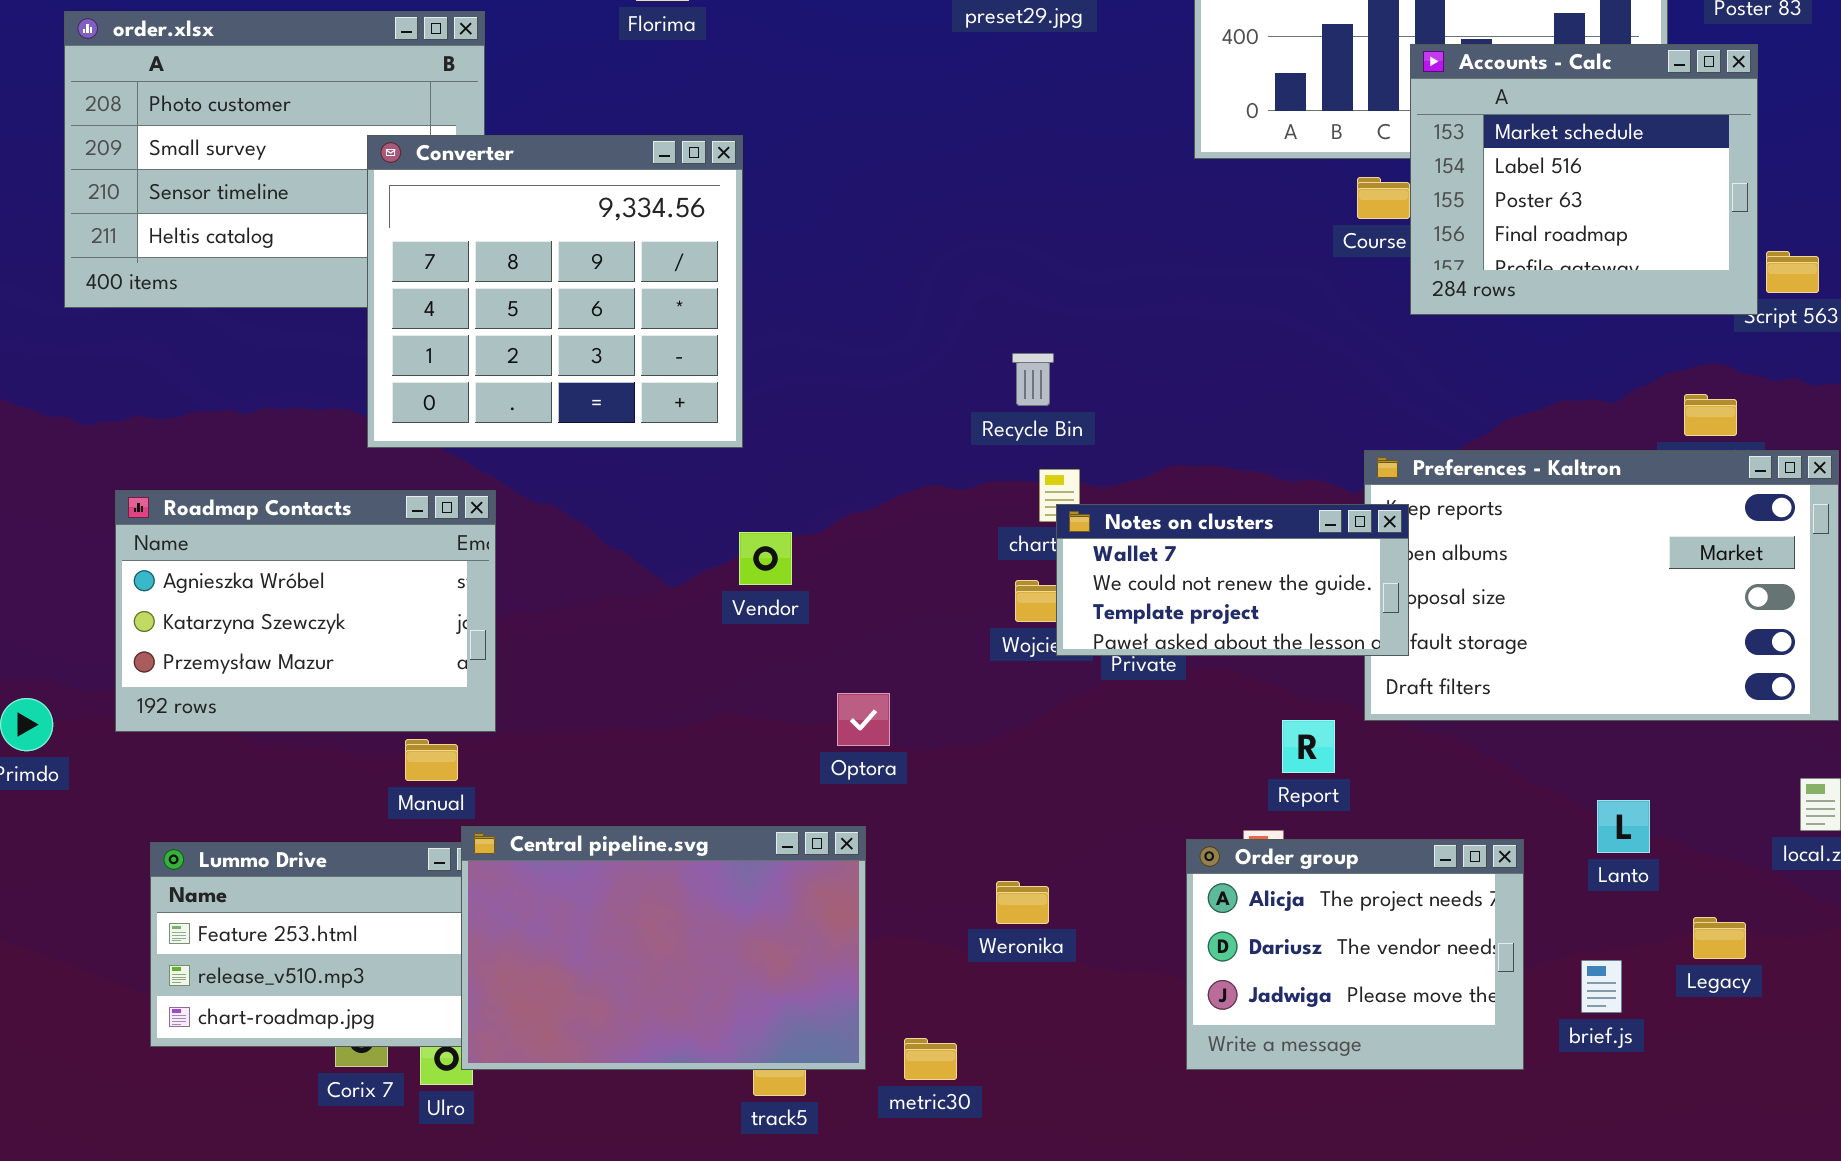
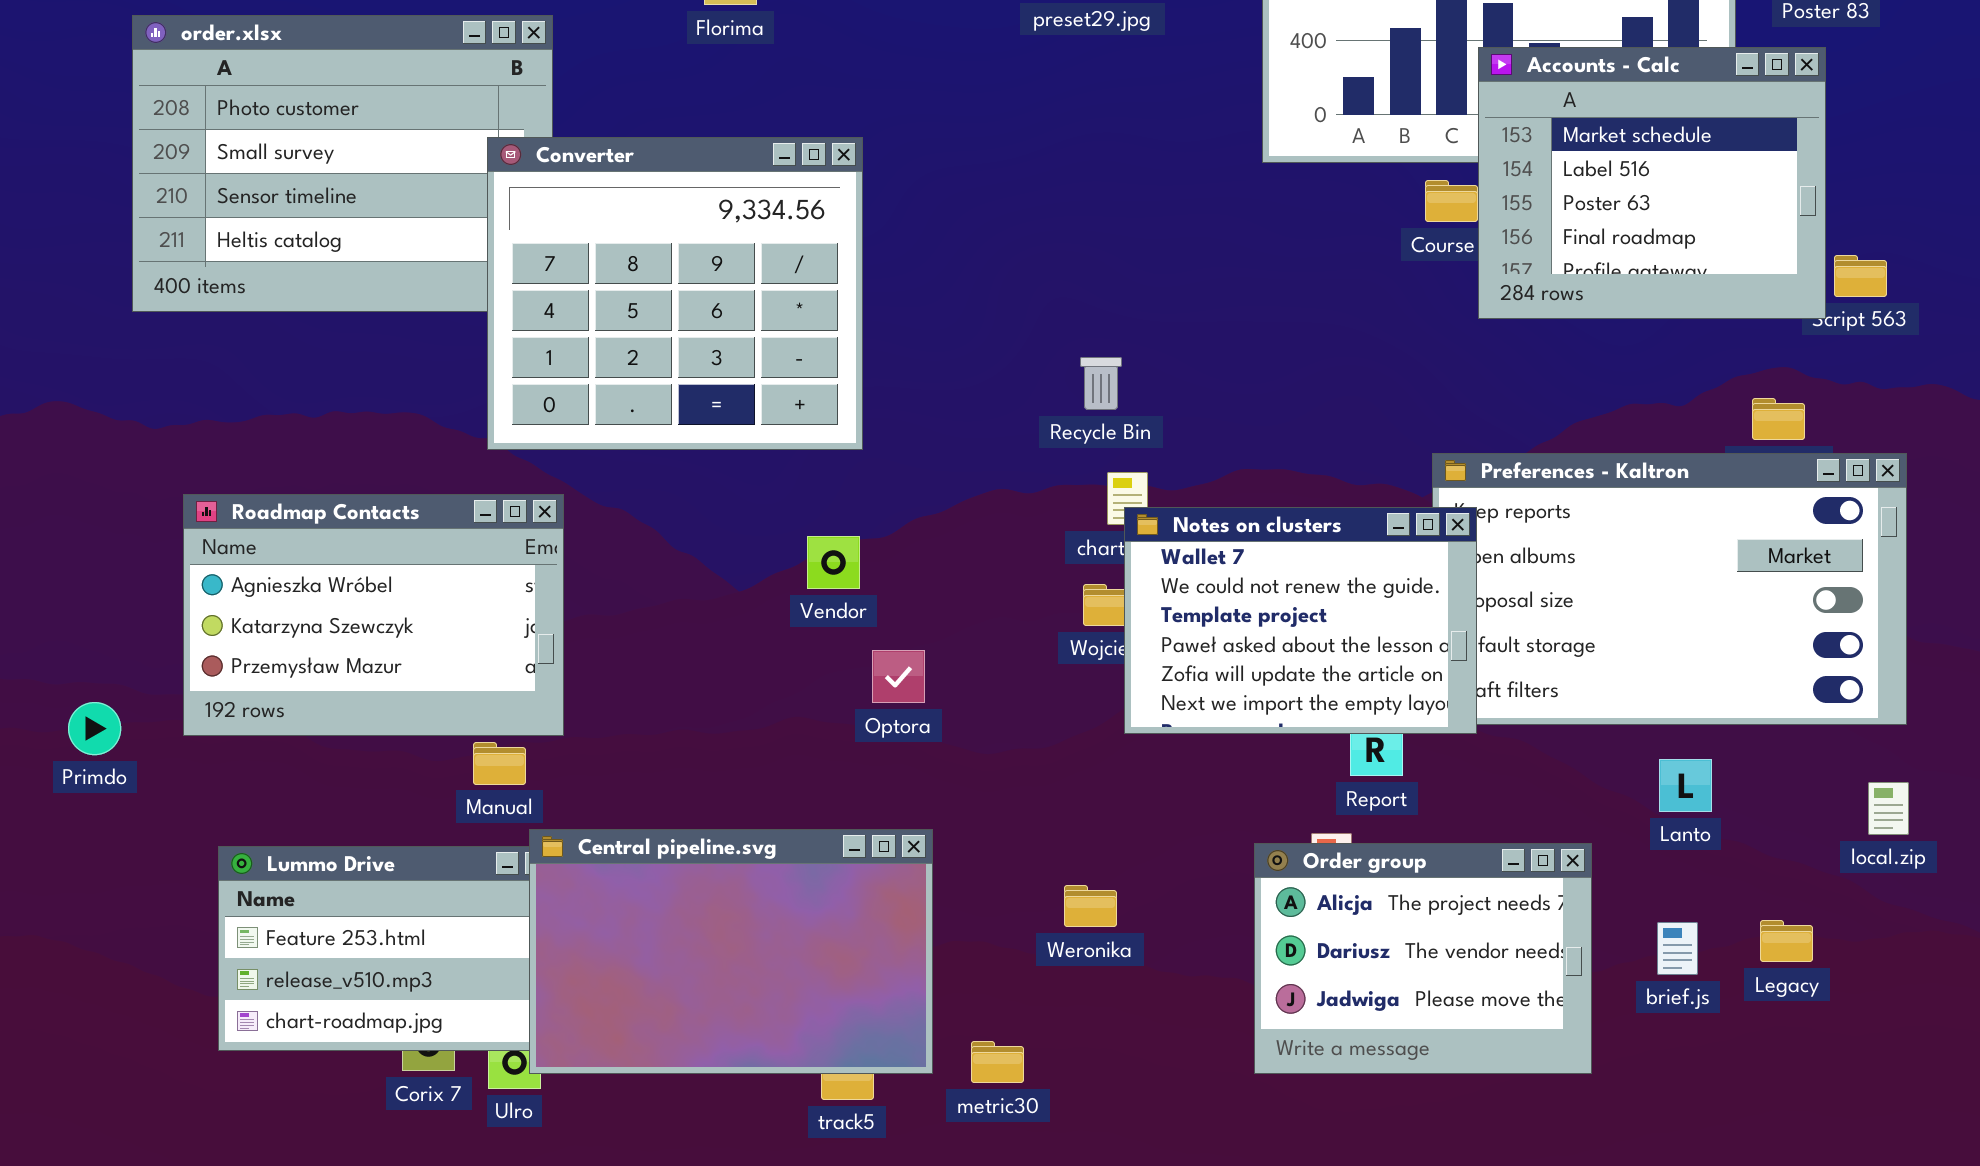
Converter: [367,135,743,448] -> [487,137,863,450], moved
Notes on clusters: [1056,504,1409,656] -> [1124,507,1477,734], resized
Optora: [837,693,890,746] -> [872,650,925,703], moved
Lanto: [1597,800,1650,853] -> [1659,759,1712,812], moved
brief.js: [1581,960,1622,1013] -> [1657,922,1698,975], moved

